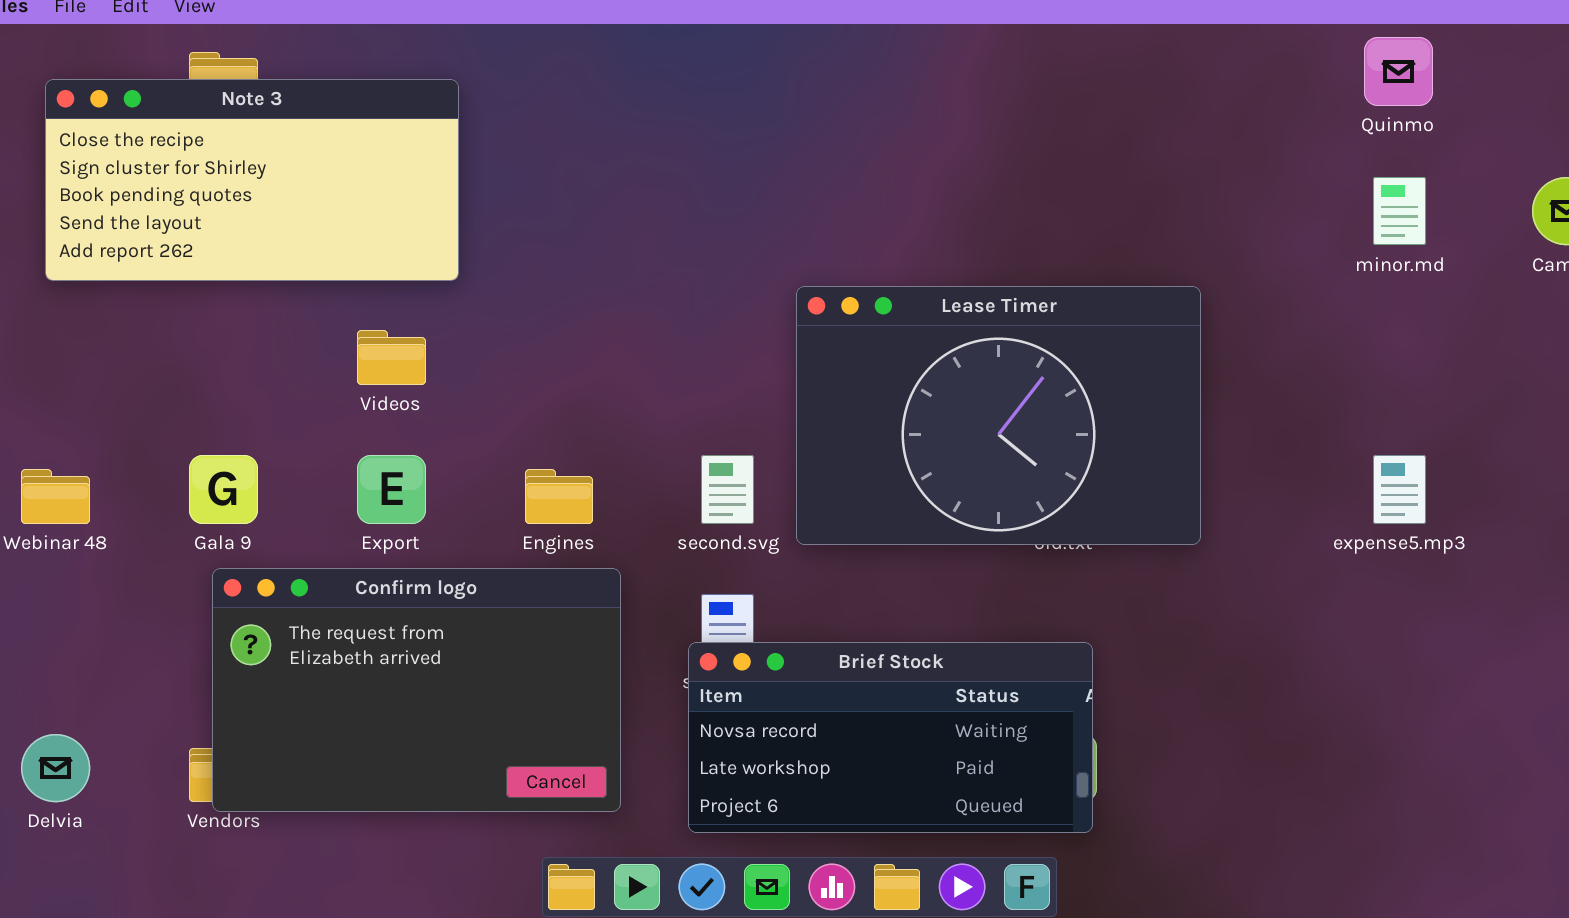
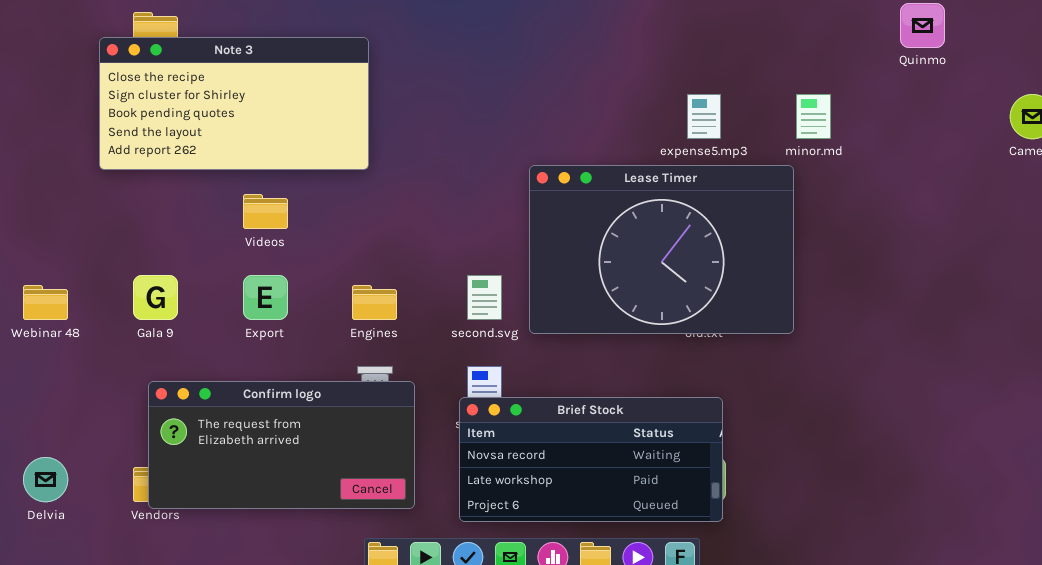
Note 3: [45,79,459,281] -> [99,37,369,170], moved
minor.md: [1373,177,1426,245] -> [796,94,831,139], moved
expense5.mp3: [1373,455,1426,524] -> [687,94,721,139], moved
Confirm logo: [212,568,621,812] -> [148,381,415,509], resized

